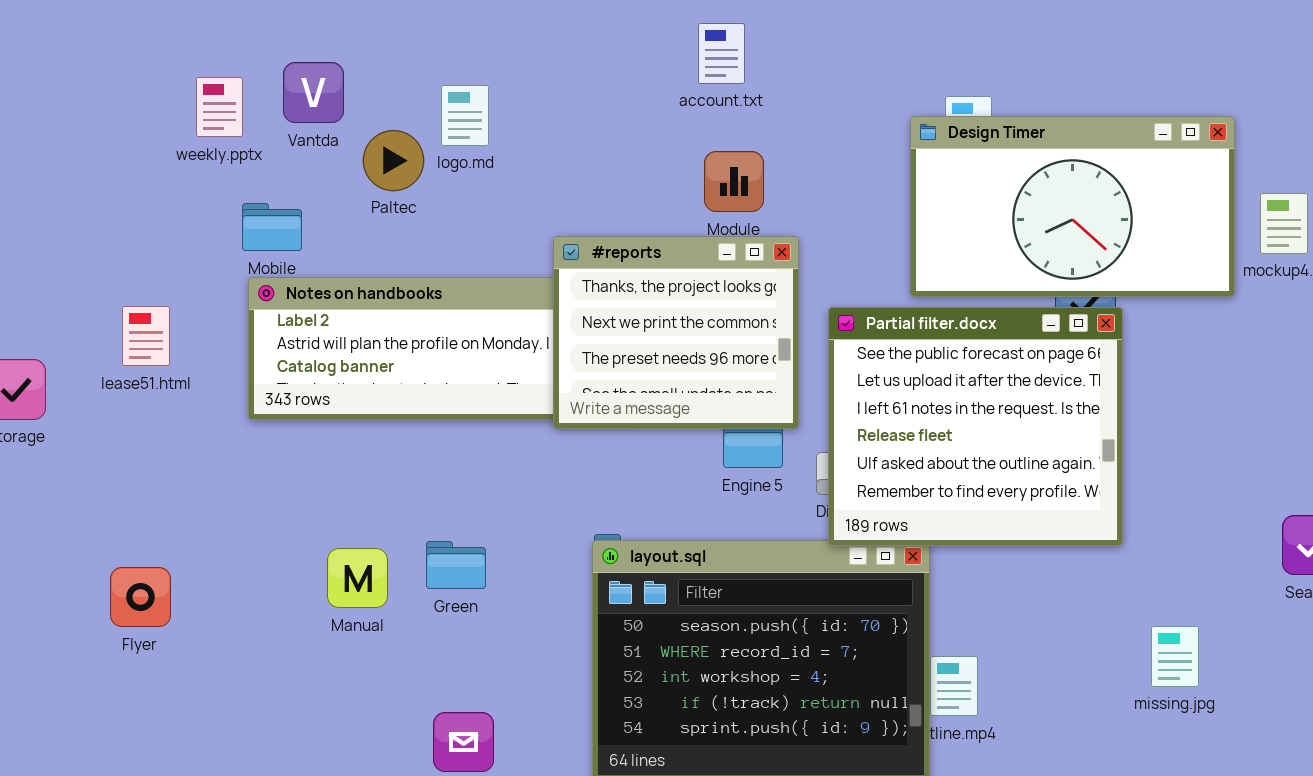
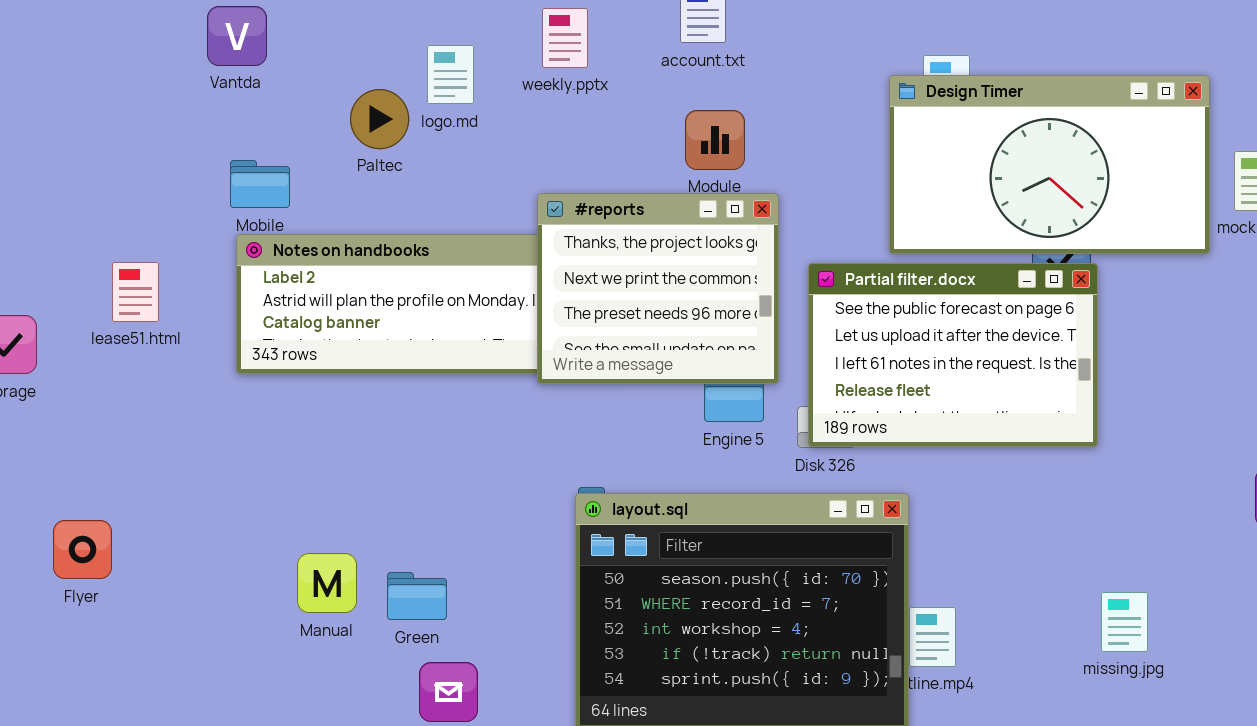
Vantda: [283,62,344,123] -> [207,6,267,66], moved
weekly.pptx: [196,77,243,137] -> [542,8,588,68], moved
Partial filter.docx: [828,307,1123,546] -> [808,263,1098,447], resized
Green: [426,541,486,589] -> [387,572,447,620], moved
Manual: [327,548,388,608] -> [297,553,357,613], moved
Flyer: [110,567,171,627] -> [53,520,112,579], moved
missing.jpg: [1151,626,1199,687] -> [1101,592,1148,652], moved

